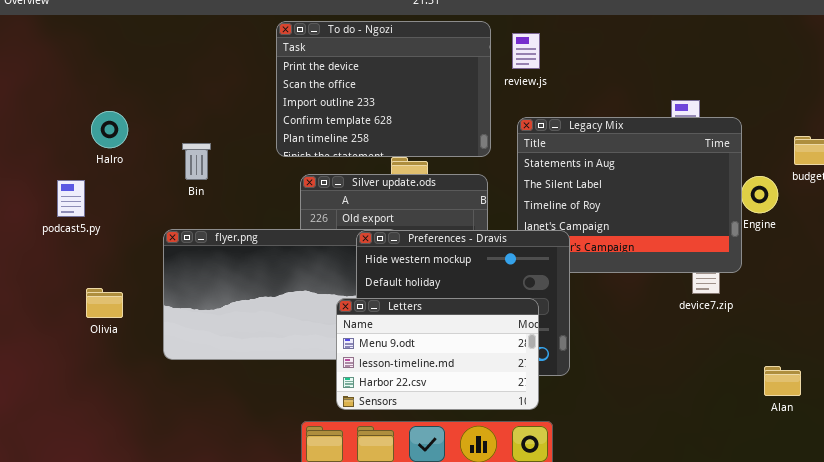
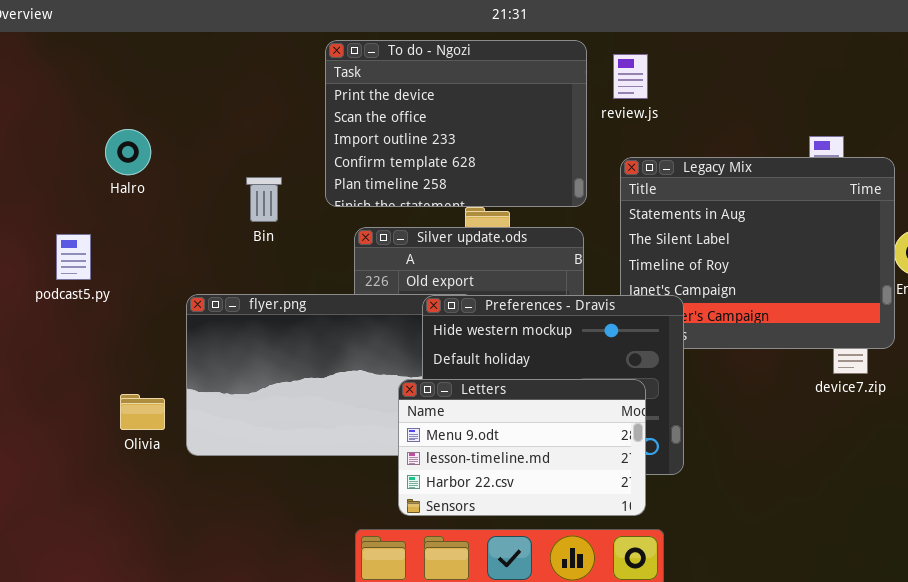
Halro: [91,111,128,148] -> [105,129,151,175], moved
Bin: [182,143,211,180] -> [246,177,282,222], moved
Olivia: [86,288,123,318] -> [120,394,165,430], moved

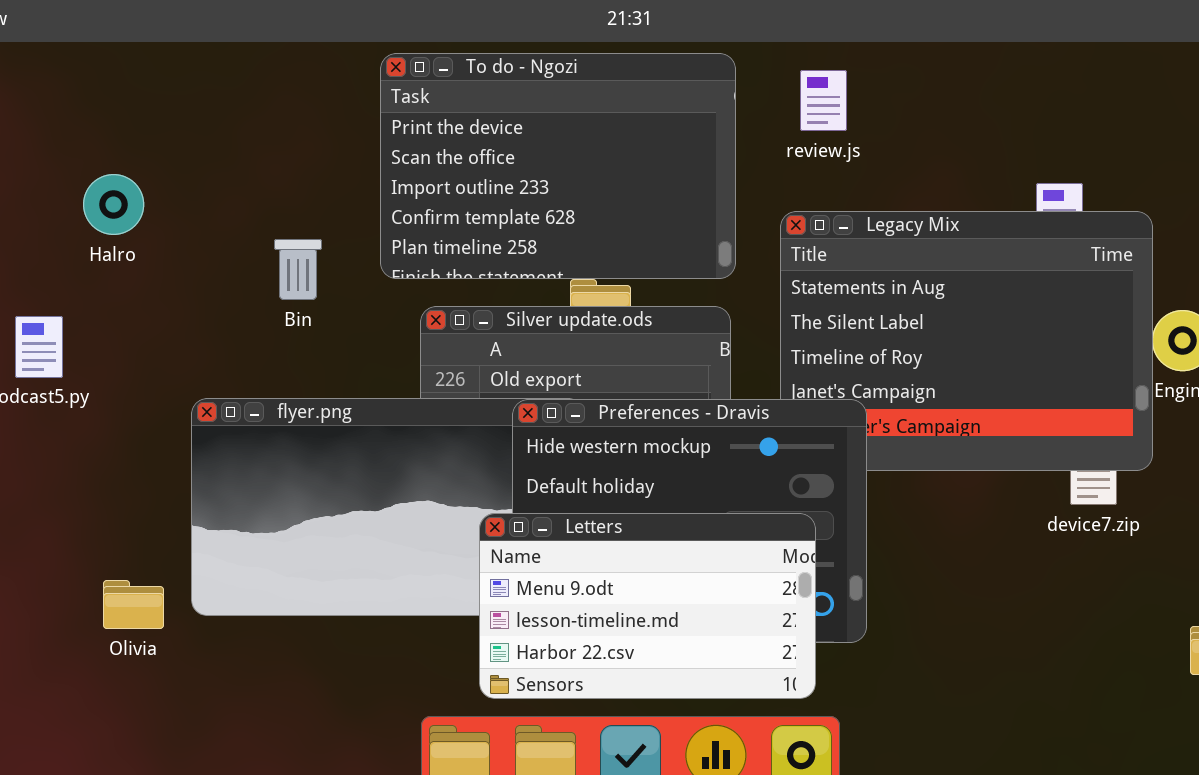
review.js: [613,54,648,99] -> [800,70,847,131], moved
Olivia: [120,394,165,430] -> [103,580,164,629], moved

